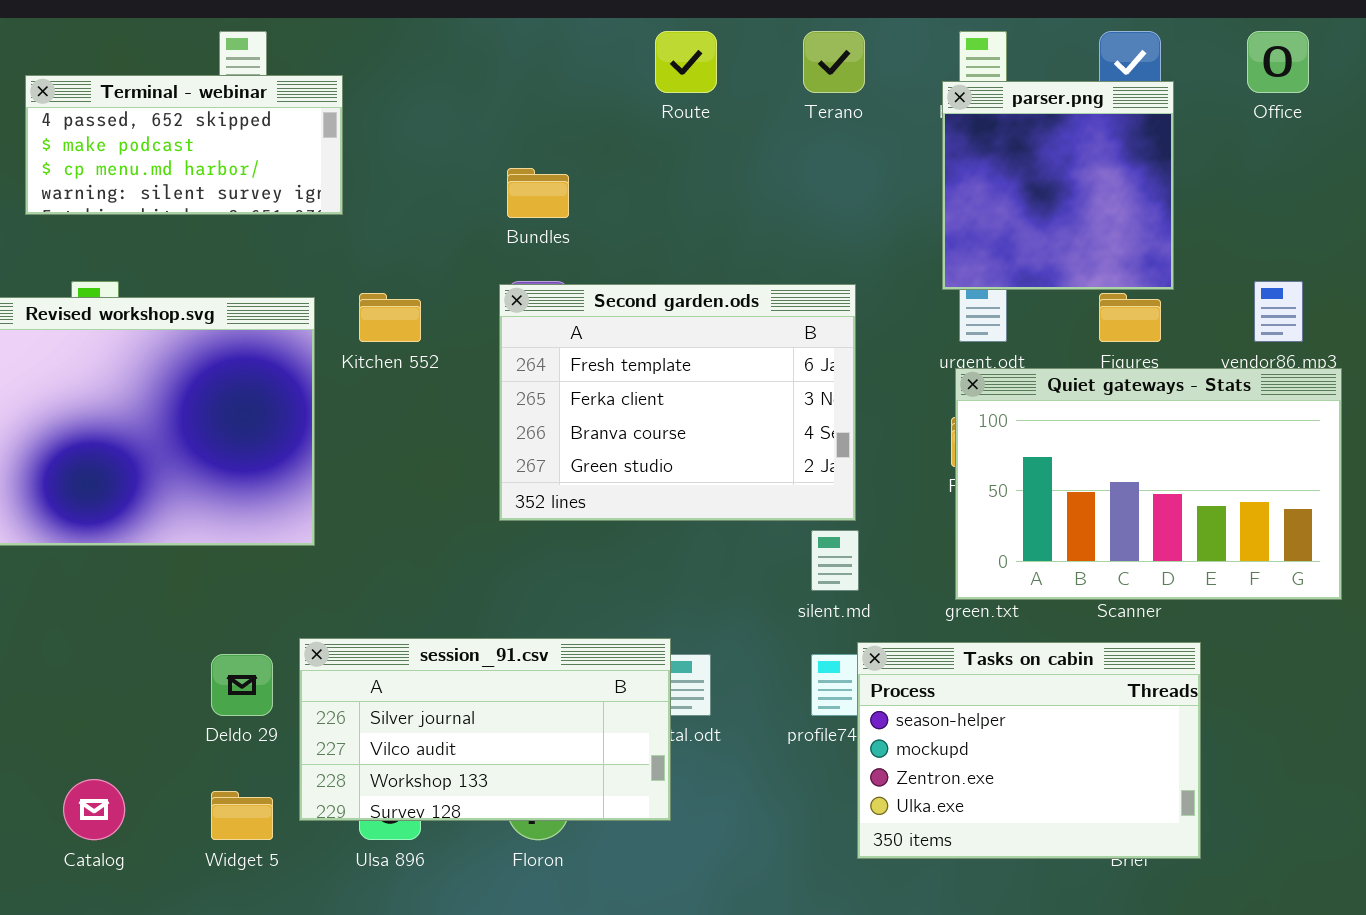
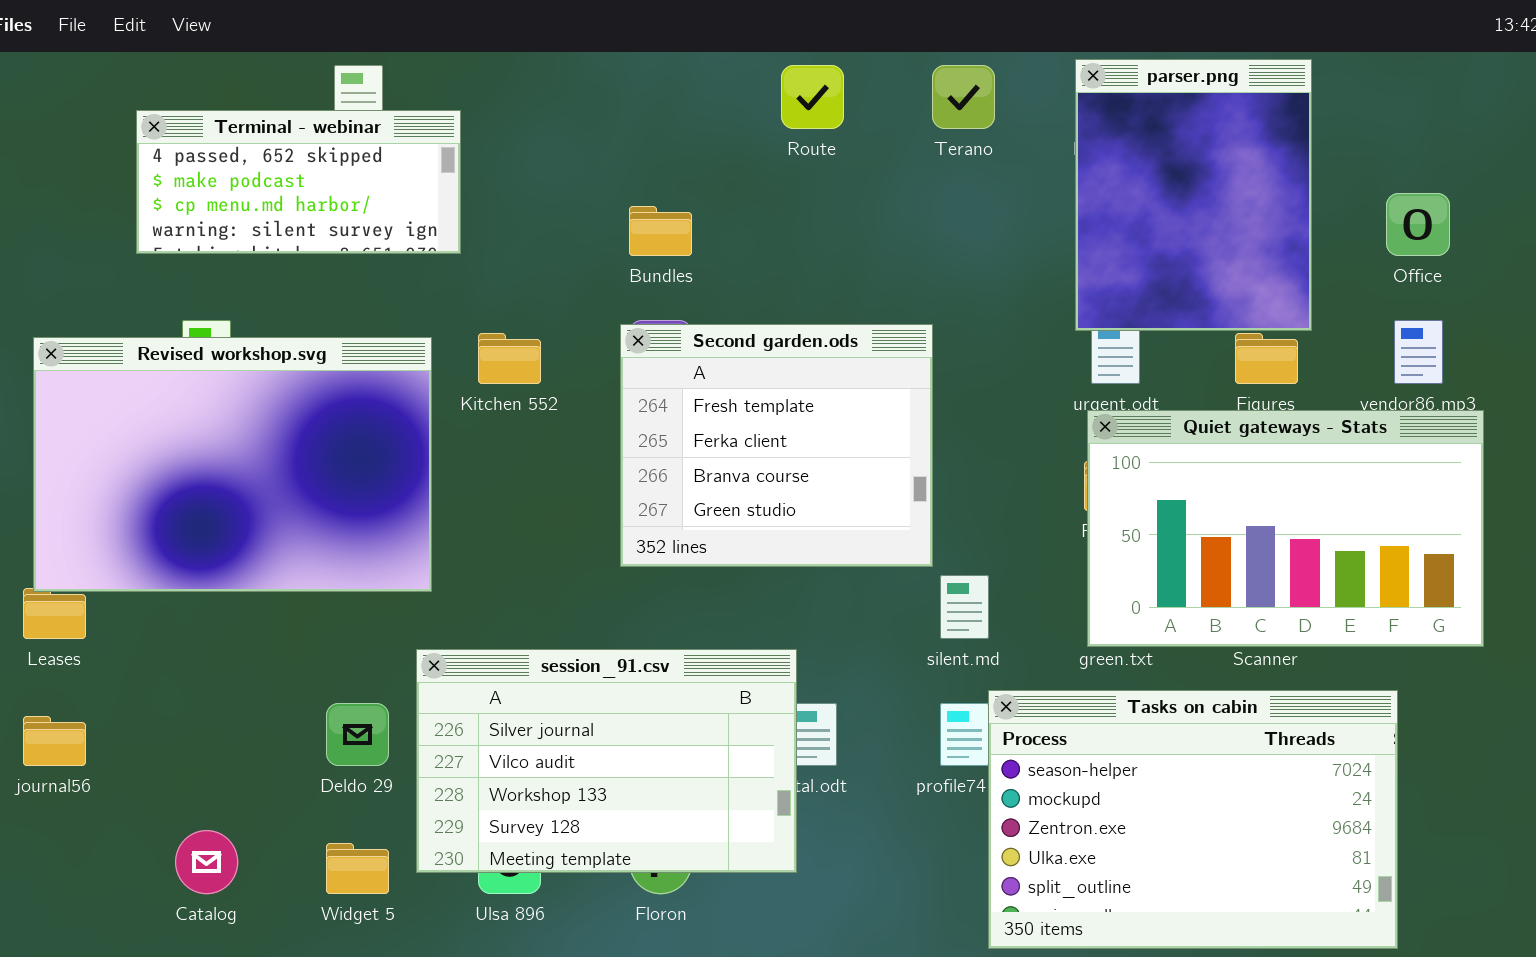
Office: [1247,31,1309,93] -> [1386,193,1450,256], moved
parser.png: [942,81,1174,290] -> [1075,59,1312,331], resized
Second garden.ods: [499,284,856,521] -> [620,324,933,567], resized
session_91.csv: [299,638,671,821] -> [416,649,797,873], resized
Tasks on cabin: [857,642,1201,859] -> [988,690,1398,949], resized

